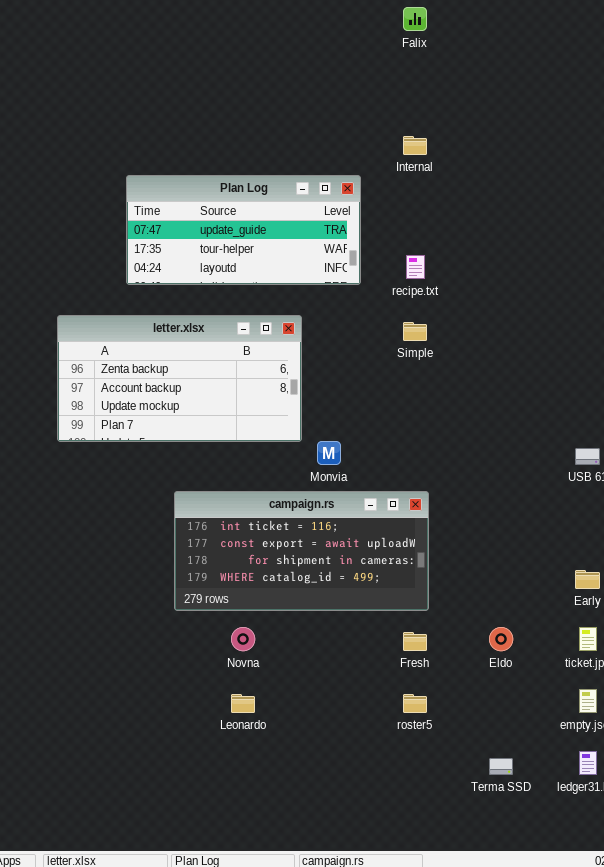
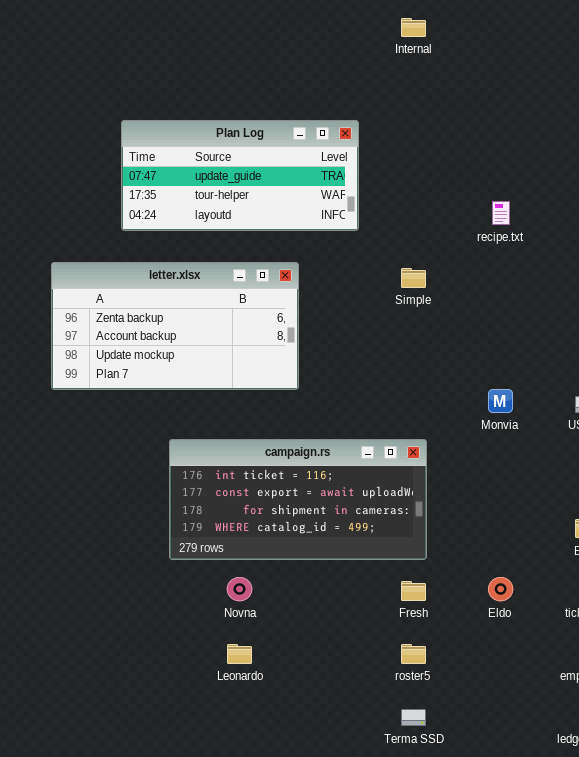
Internal: [403,136,427,155] -> [401,18,426,37], moved
recipe.txt: [406,255,425,279] -> [492,201,510,225], moved
Monvia: [317,441,341,465] -> [488,389,513,413], moved
Terma SSD: [489,758,513,775] -> [401,709,426,726], moved

